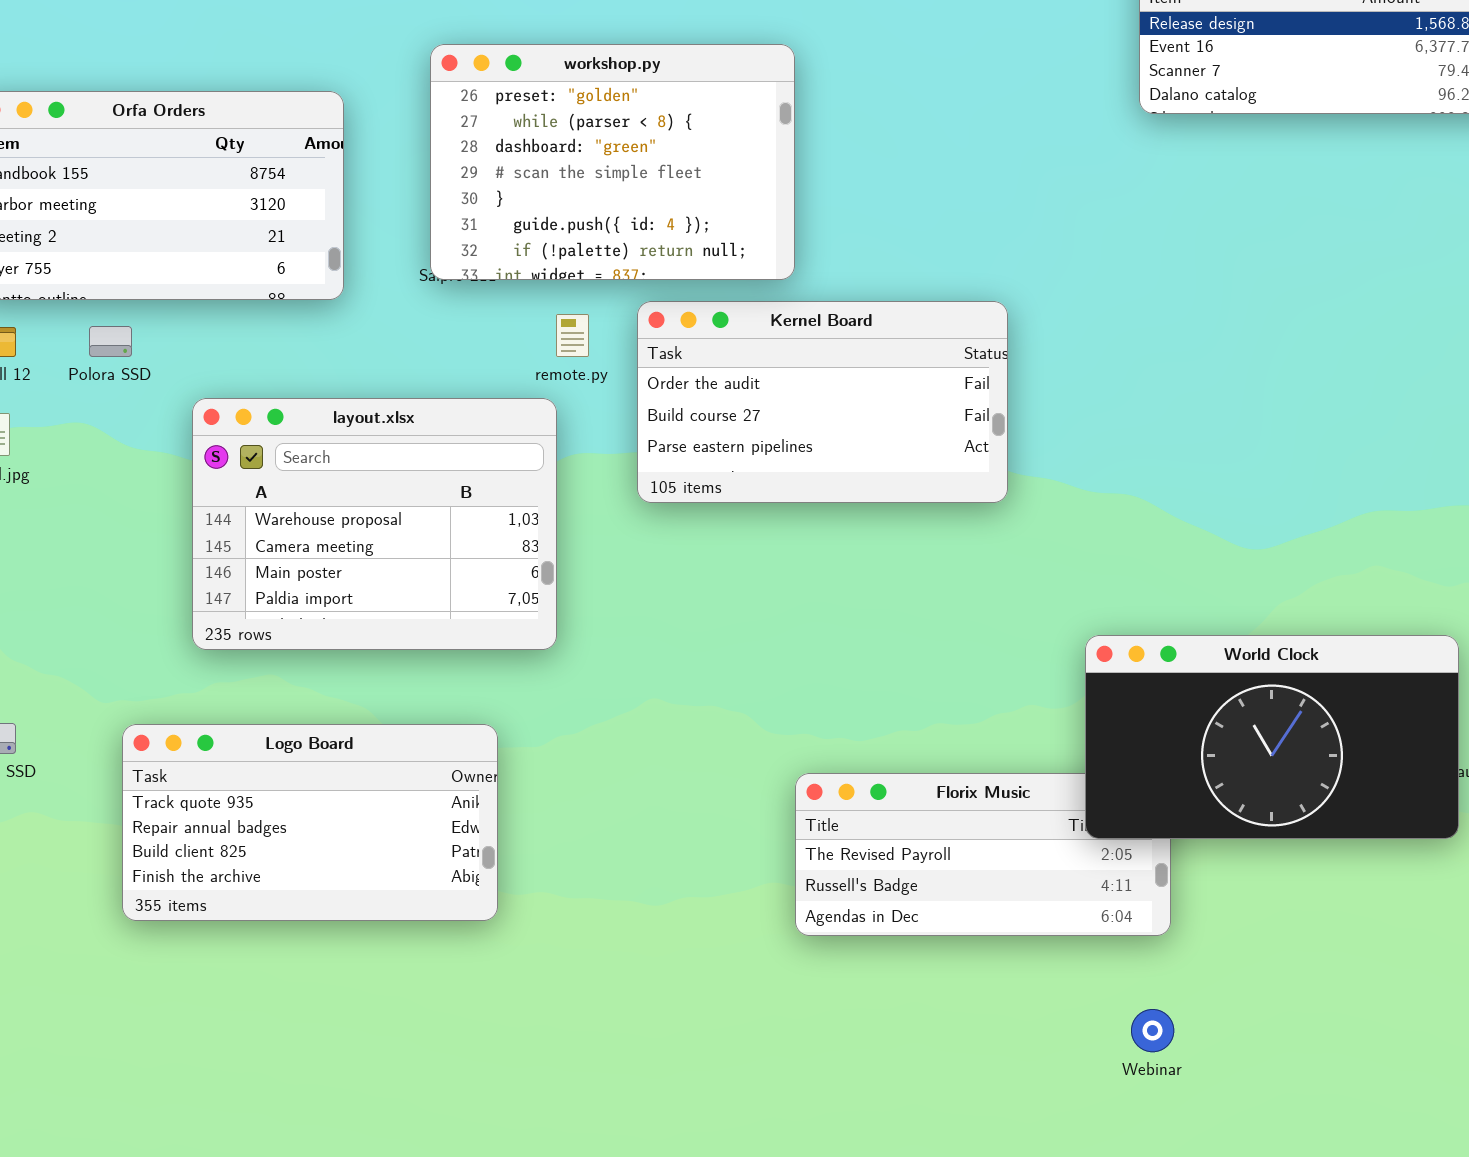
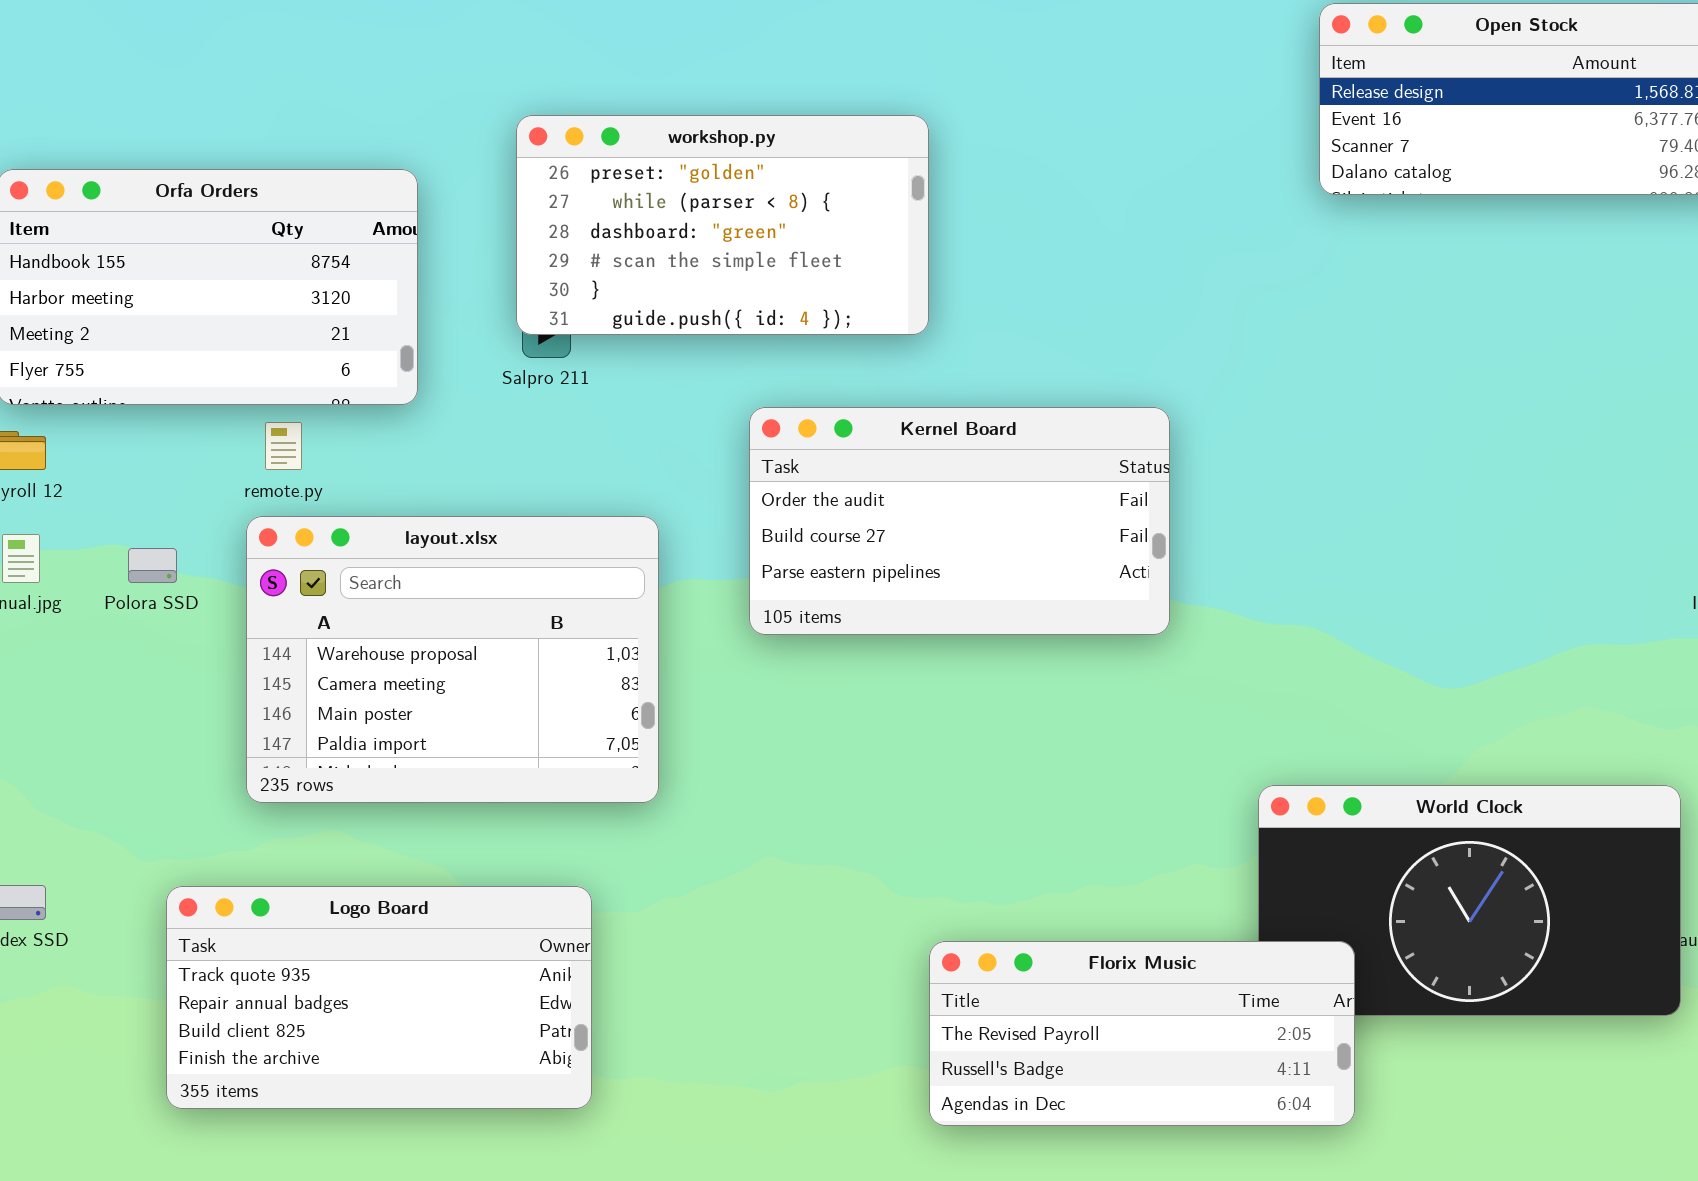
workshop.py: [430,44,795,280] -> [516,115,929,335], resized
remote.py: [556,314,589,357] -> [265,422,302,470], moved
Polora SSD: [89,326,132,357] -> [128,548,177,583], moved
Florix Music: [795,773,1171,936] -> [929,941,1355,1126], raised

